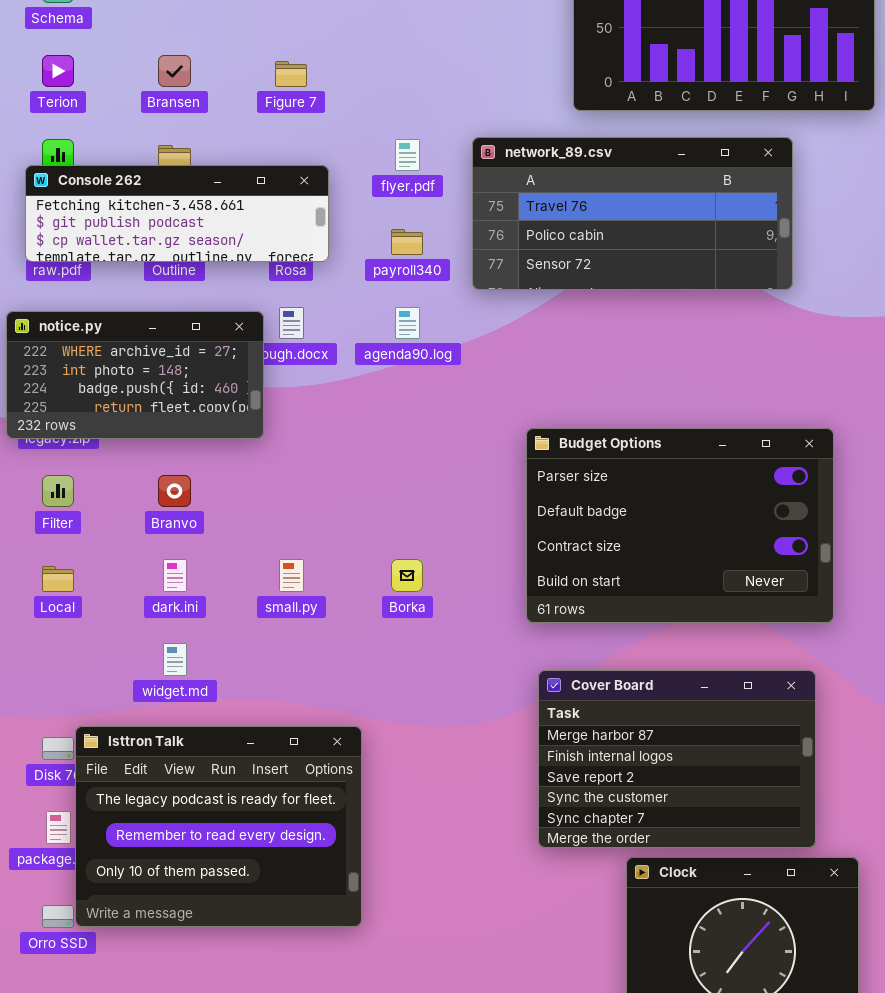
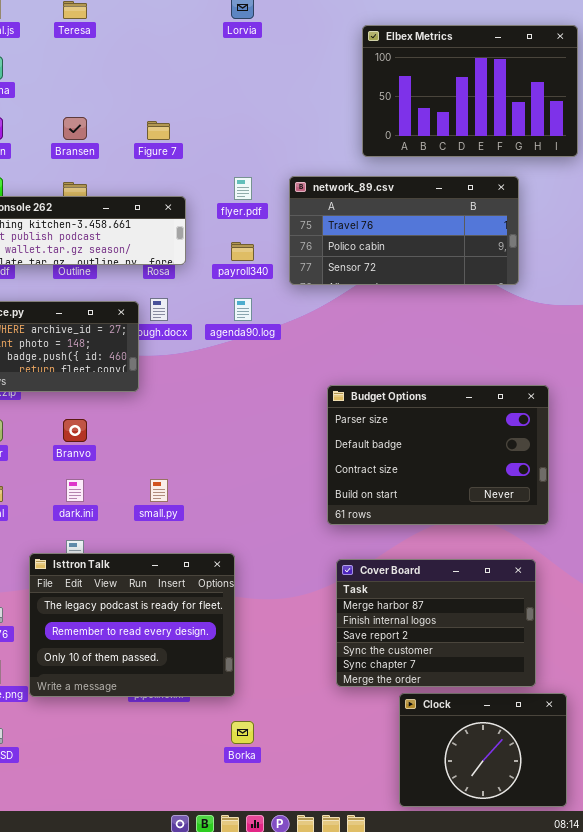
Borka: [391,559,423,592] -> [231,721,254,744], moved
Isttron Talk: [75,726,362,927] -> [29,553,235,697], moved

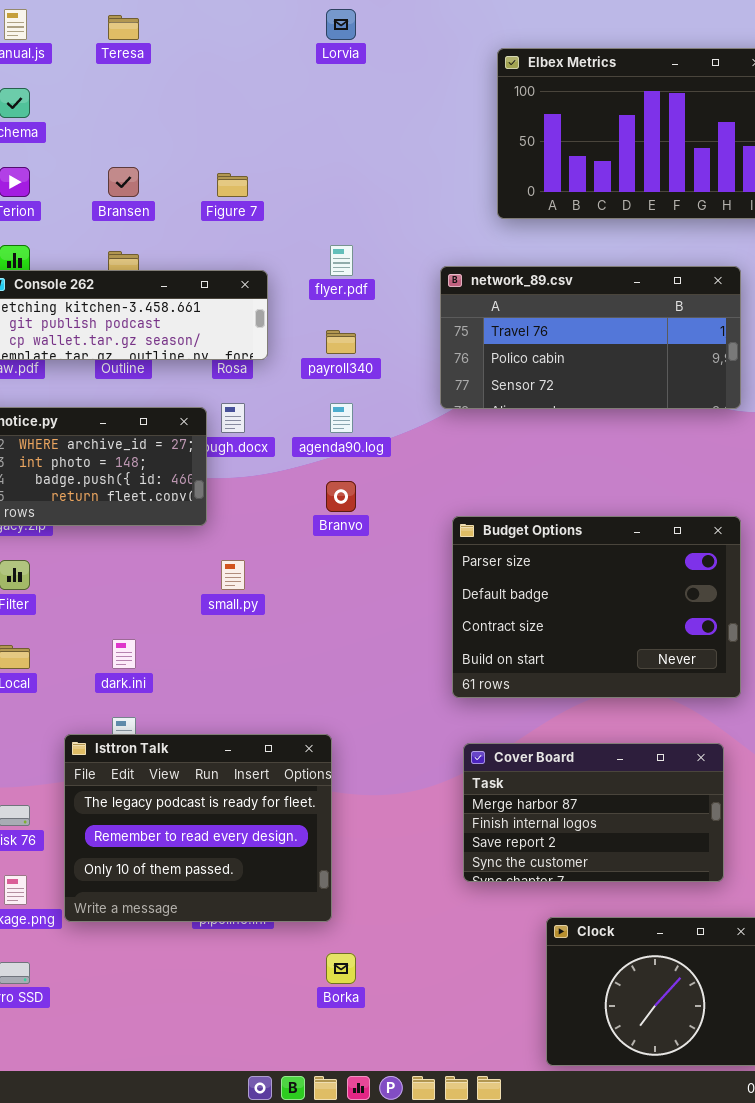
network_89.csv: [289,176,519,285] -> [440,266,741,409], moved
Branvo: [63,419,87,442] -> [326,481,356,512], moved
small.py: [150,479,168,502] -> [221,560,245,590], moved
Cover Board: [336,559,536,687] -> [463,743,724,882], resized

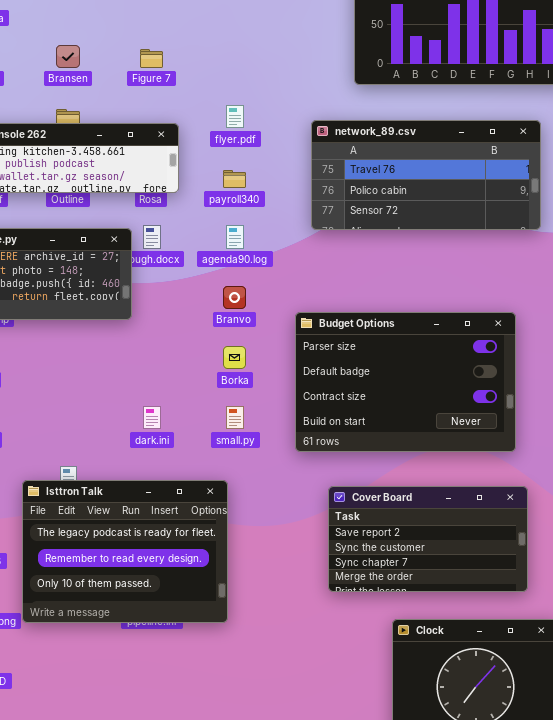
Budget Options: [452,516,741,698] -> [295,312,516,452], moved
small.py: [221,560,245,590] -> [226,406,244,429], moved
dark.ini: [112,639,136,669] -> [143,406,161,429], moved
Cover Board: [463,743,724,882] -> [328,486,528,592], scrolled down 2 rows
Borka: [326,953,356,984] -> [223,346,246,369], moved

